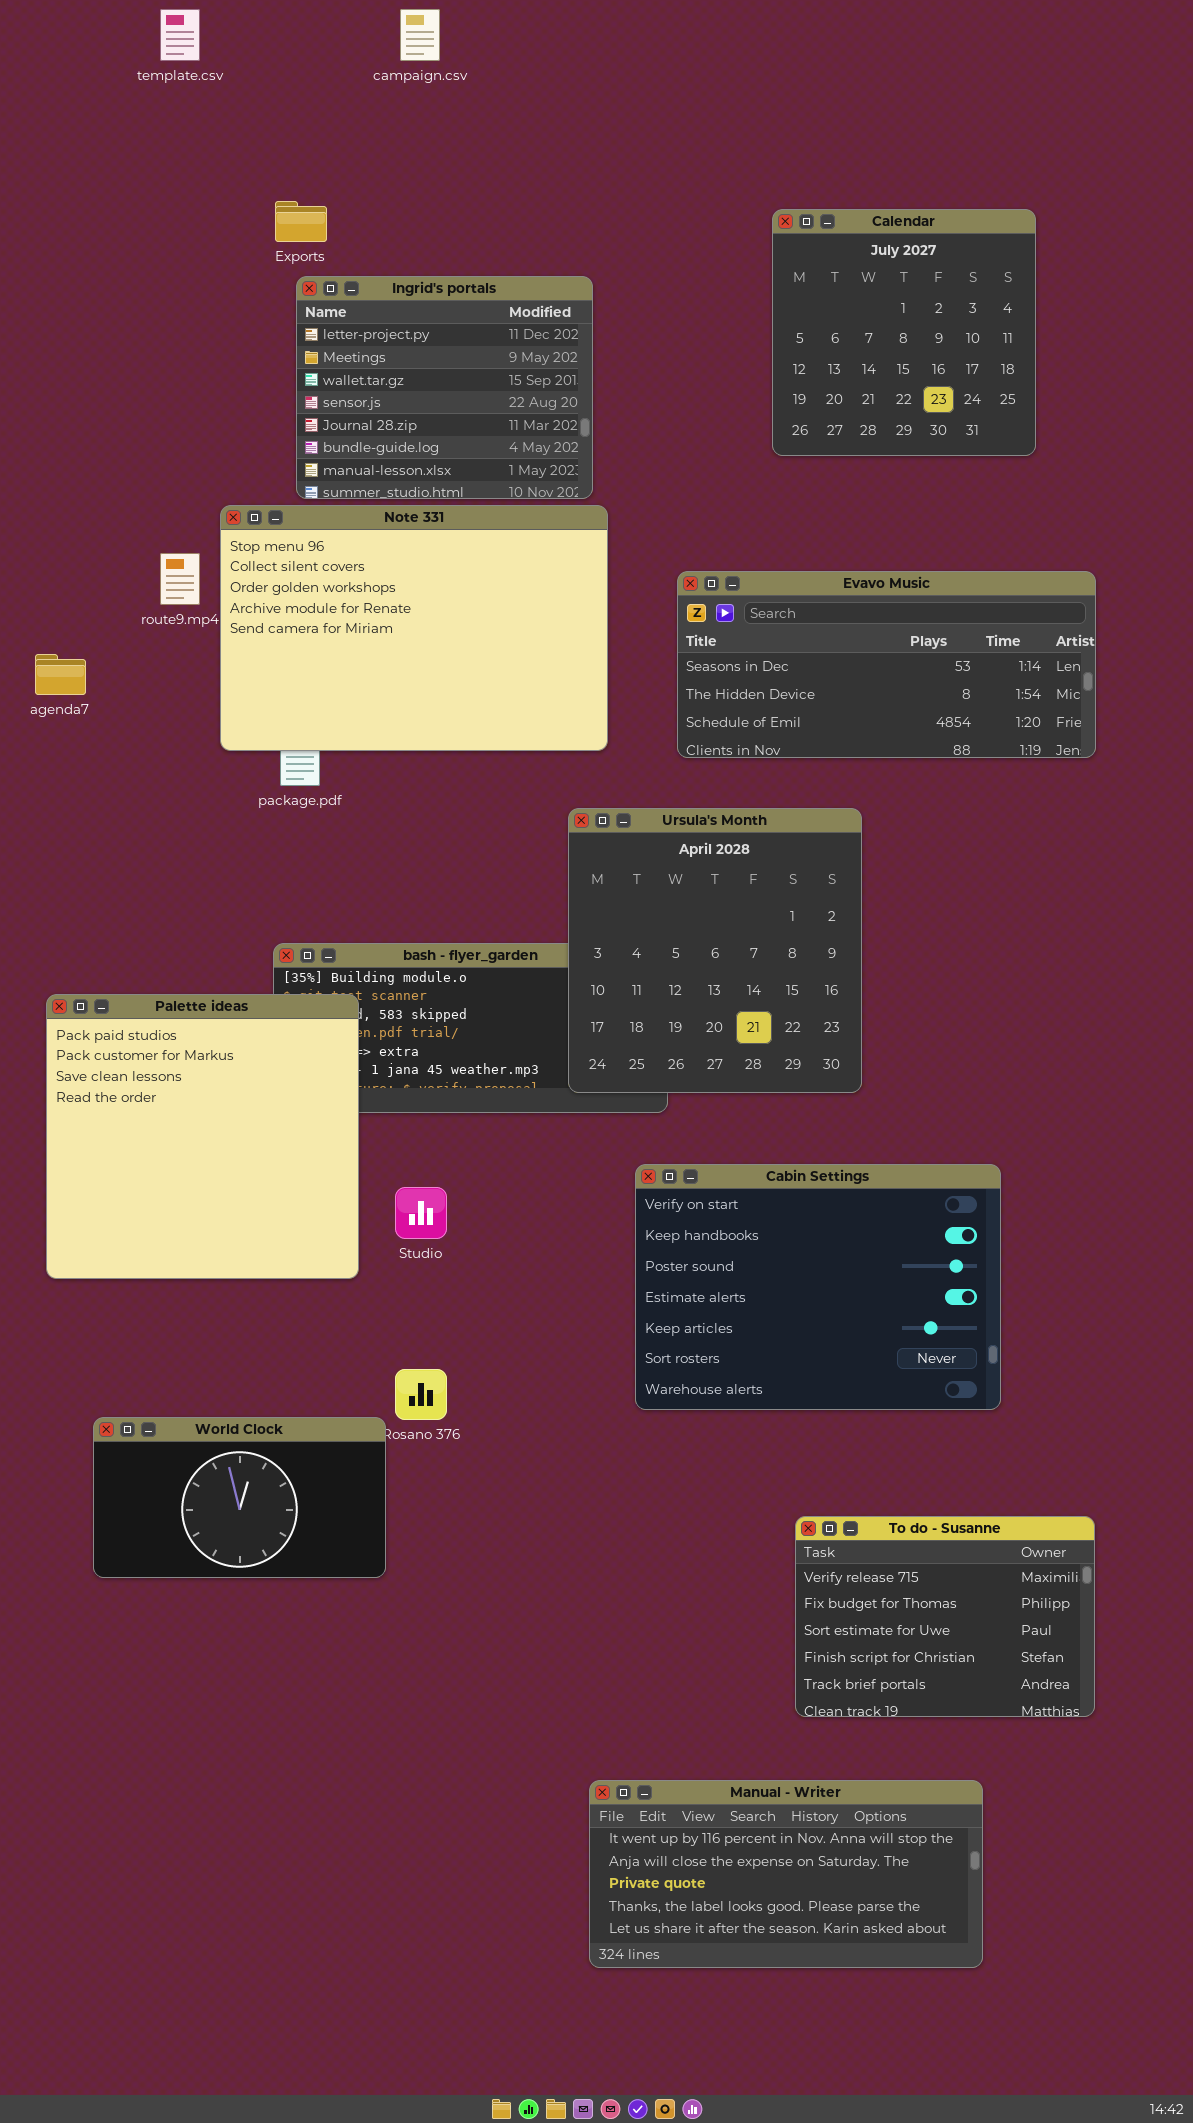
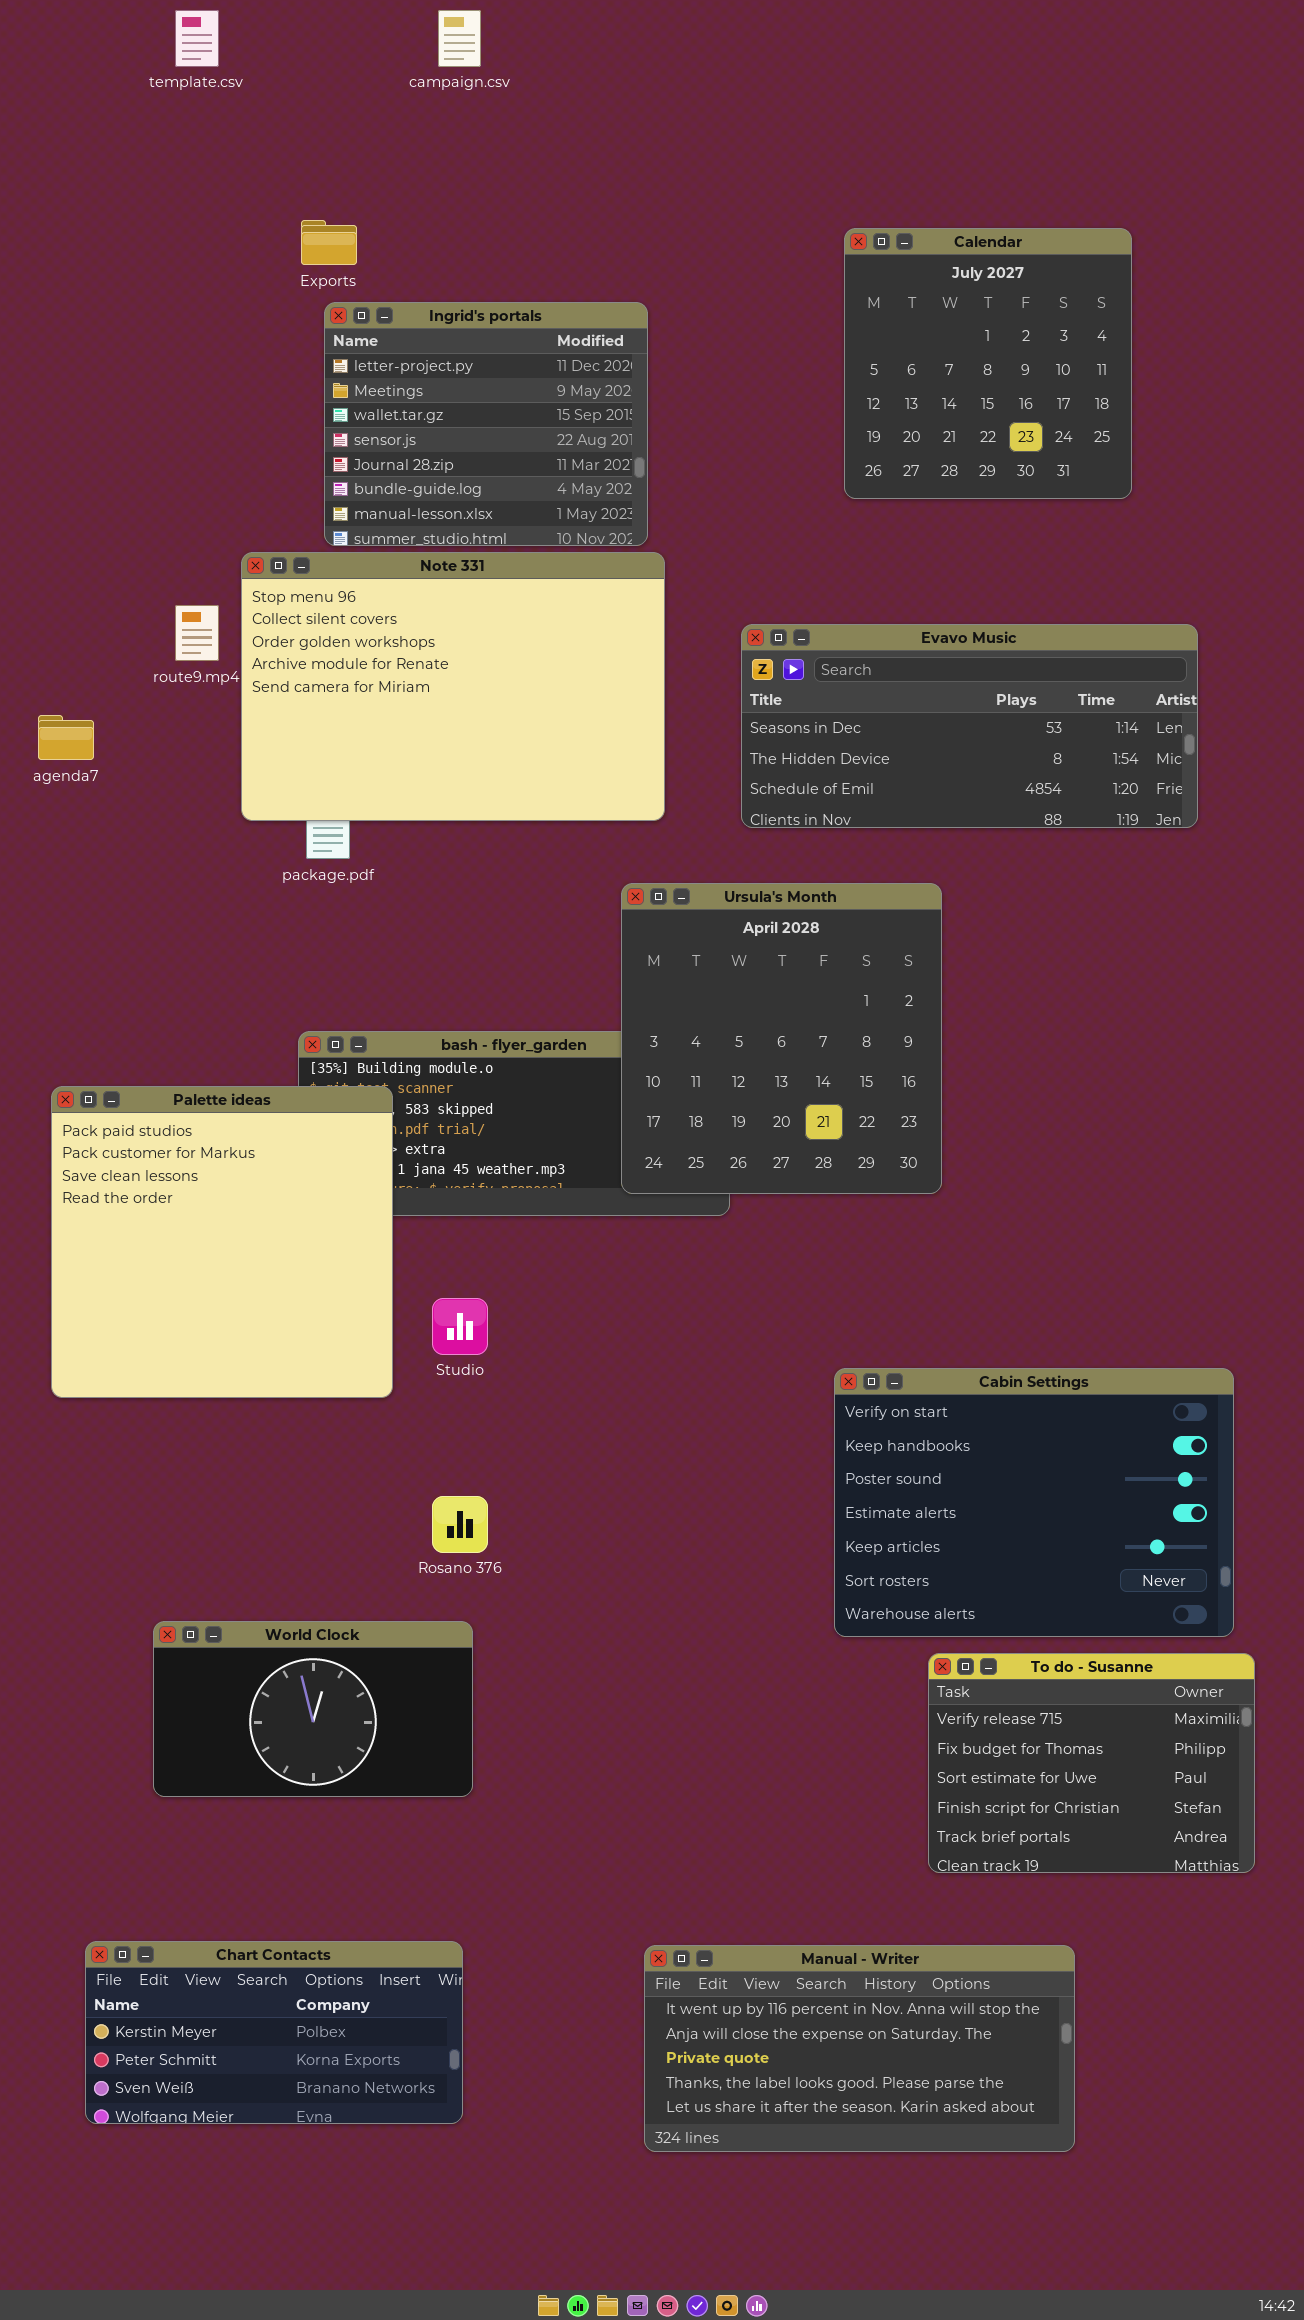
Cabin Settings: [635,1164,1001,1410] -> [834,1368,1234,1637], moved
World Clock: [93,1417,386,1578] -> [153,1621,473,1797], moved
To do - Susanne: [795,1516,1095,1717] -> [928,1653,1255,1873], moved
Chart Contacts: none -> [85,1941,463,2124], opened

